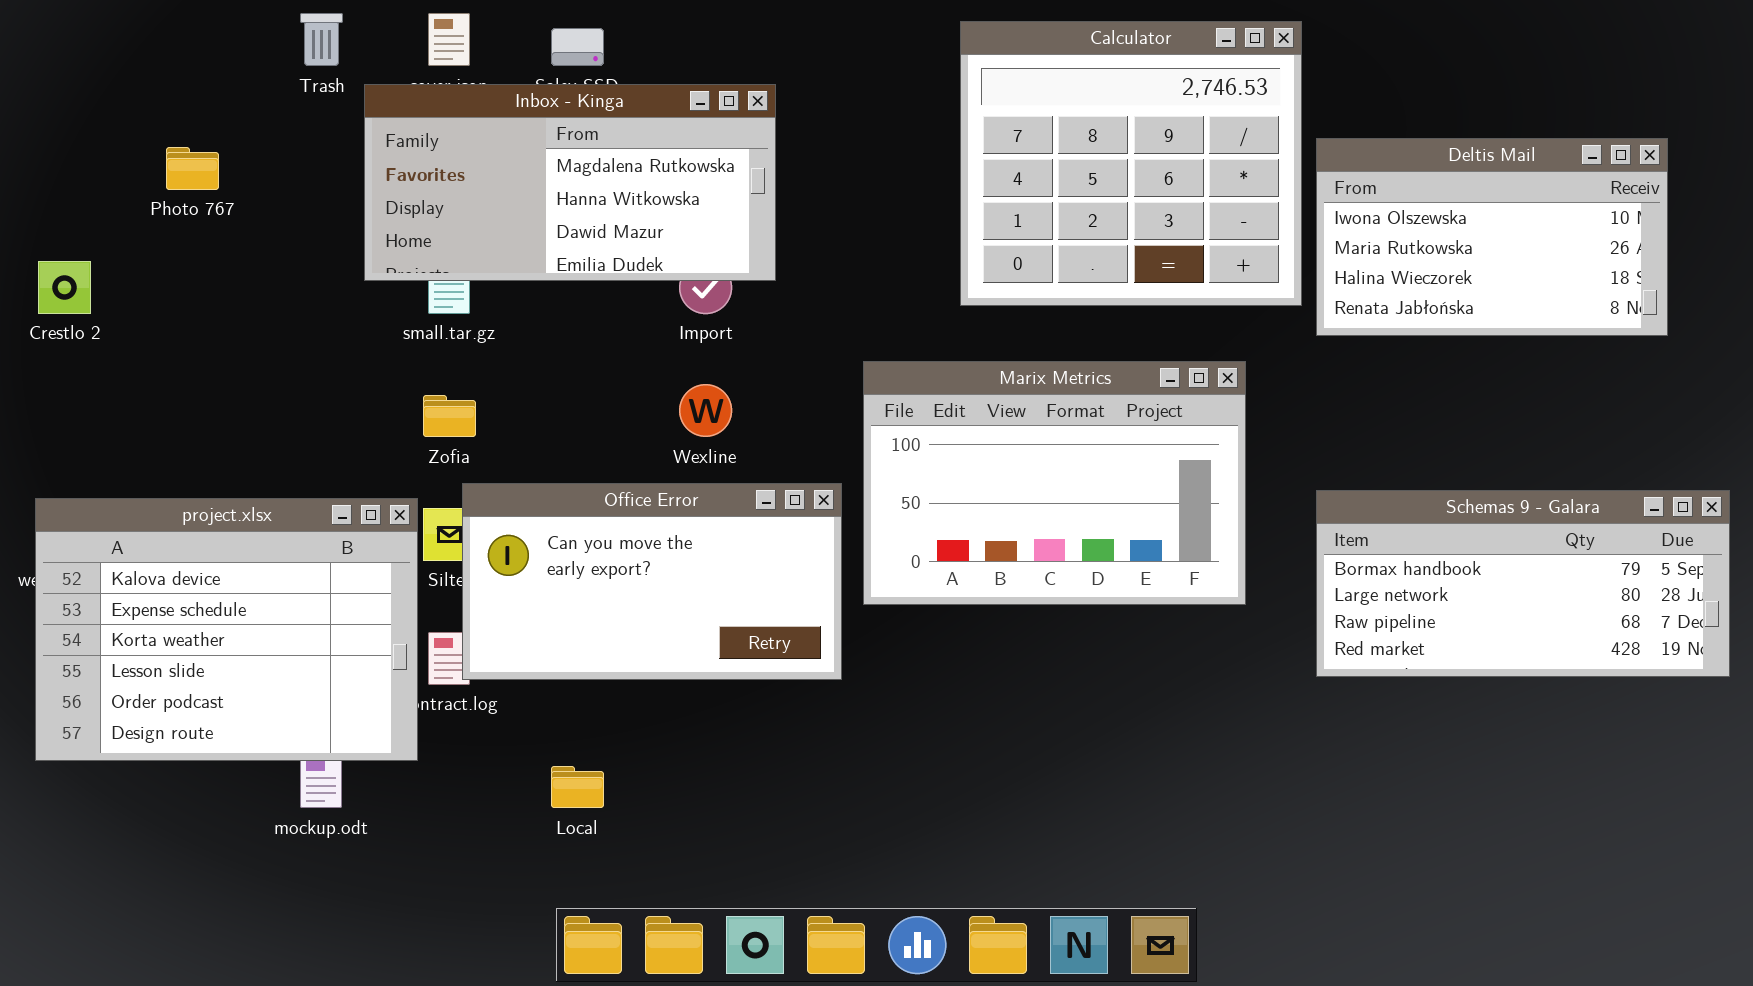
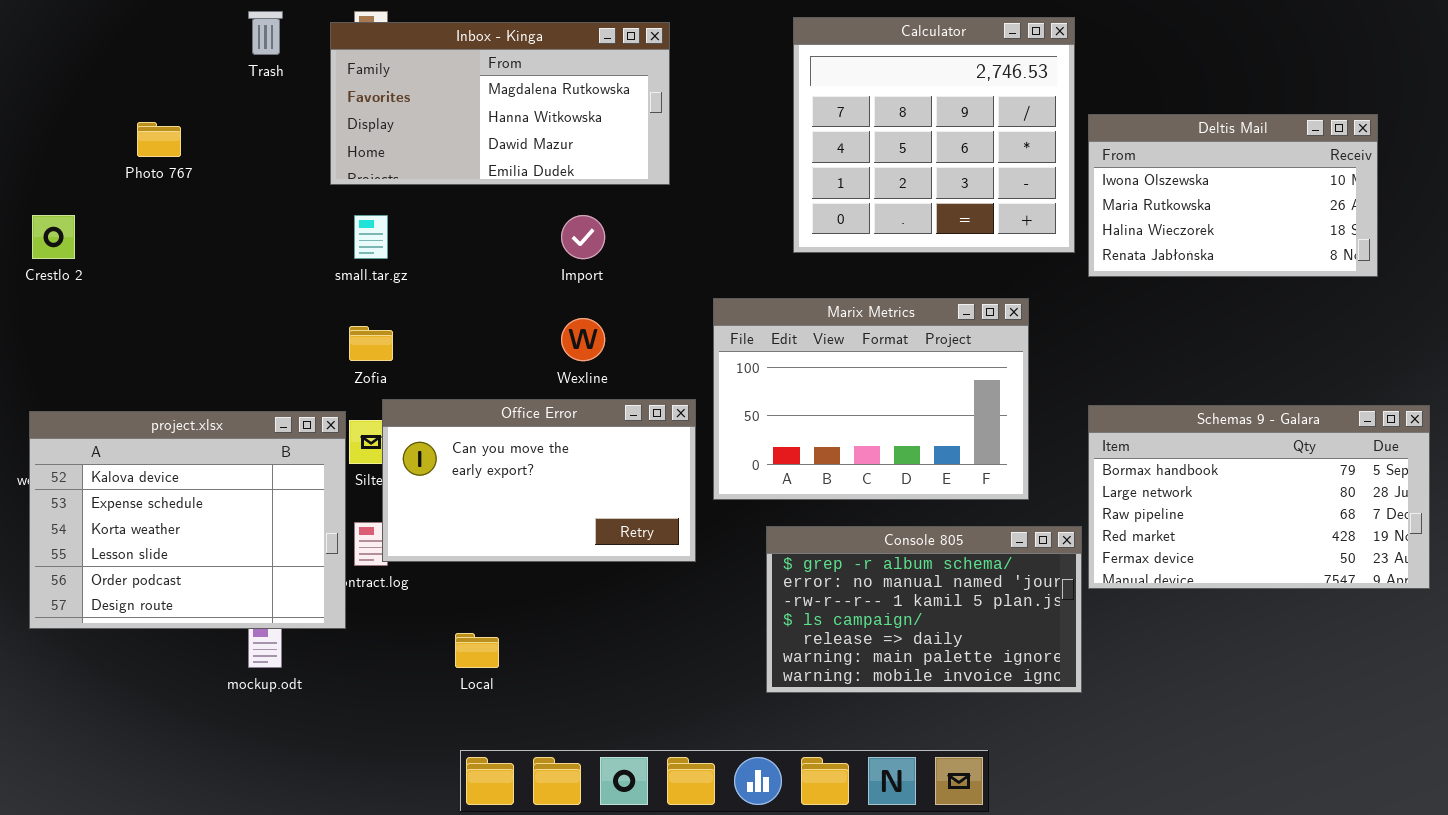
Inbox - Kinga: [364,84,776,281] -> [330,22,670,185], moved
Schemas 9 - Galara: [1316,490,1730,677] -> [1088,405,1430,589], resized
Console 805: none -> [766,526,1082,693], opened

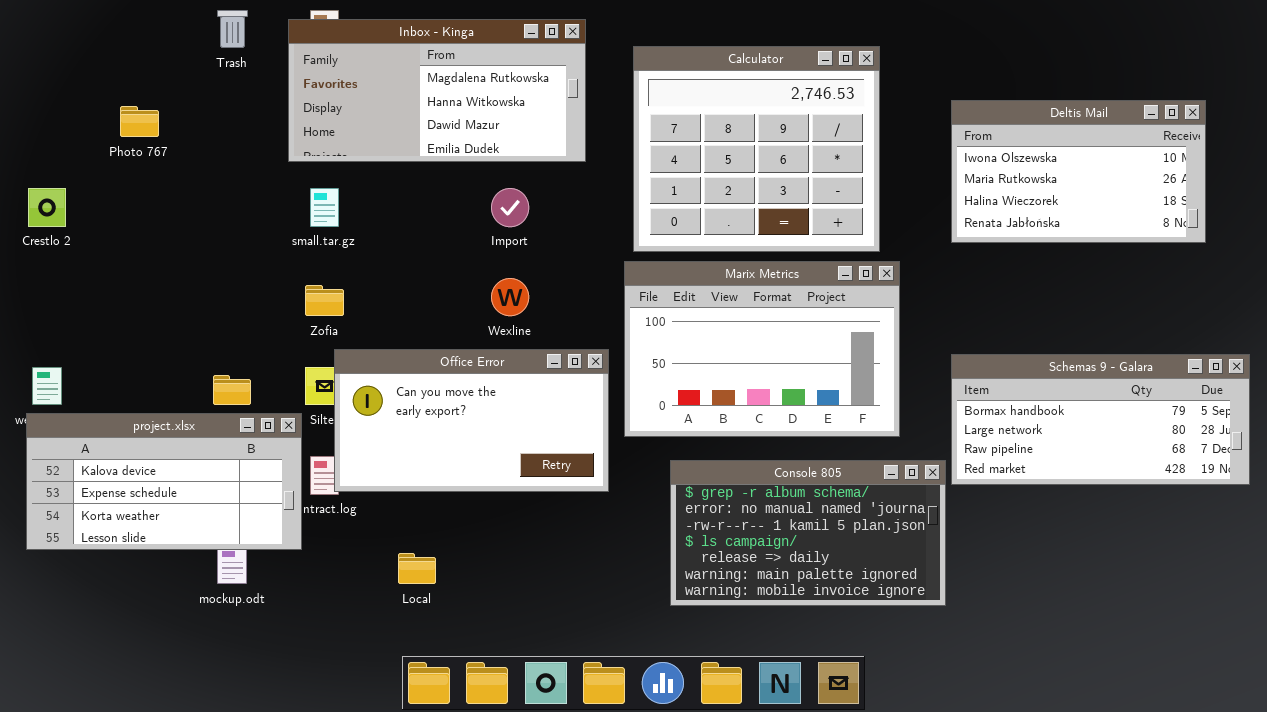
Calculator: [793,17,1075,253] -> [633,46,880,252], moved
Schemas 9 - Galara: [1088,405,1430,589] -> [951,354,1250,485], resized
project.xlsx: [29,411,346,629] -> [26,413,302,550], resized

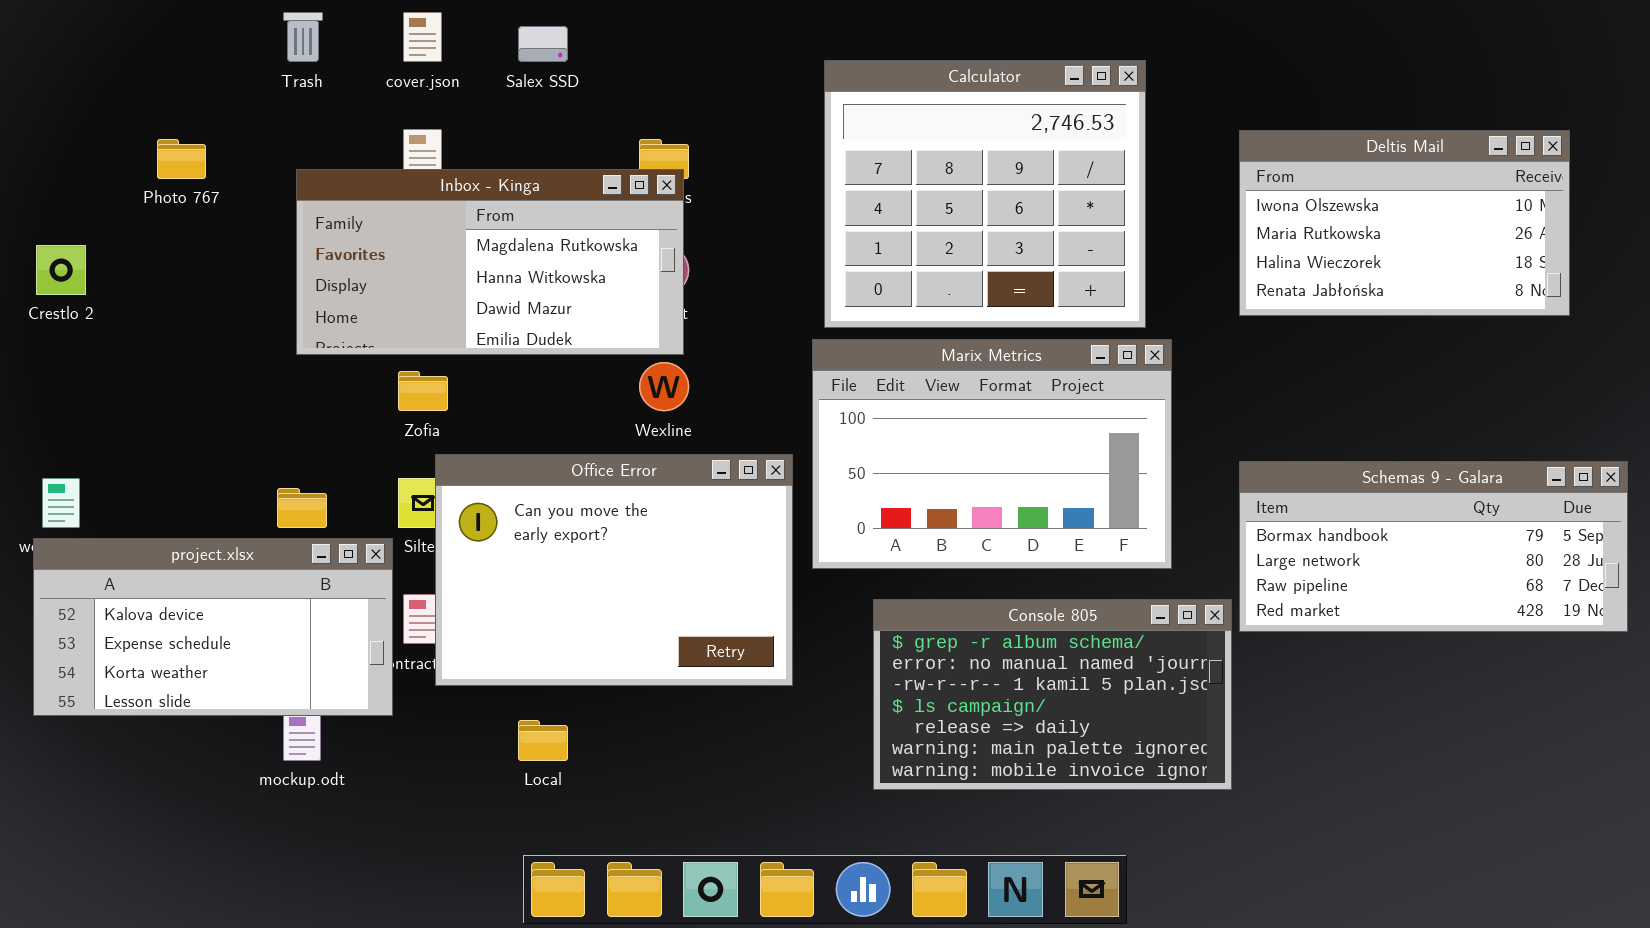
Inbox - Kinga: [288,19,586,162] -> [296,169,684,355], moved
Office Error: [334,349,609,492] -> [435,454,793,686], resized

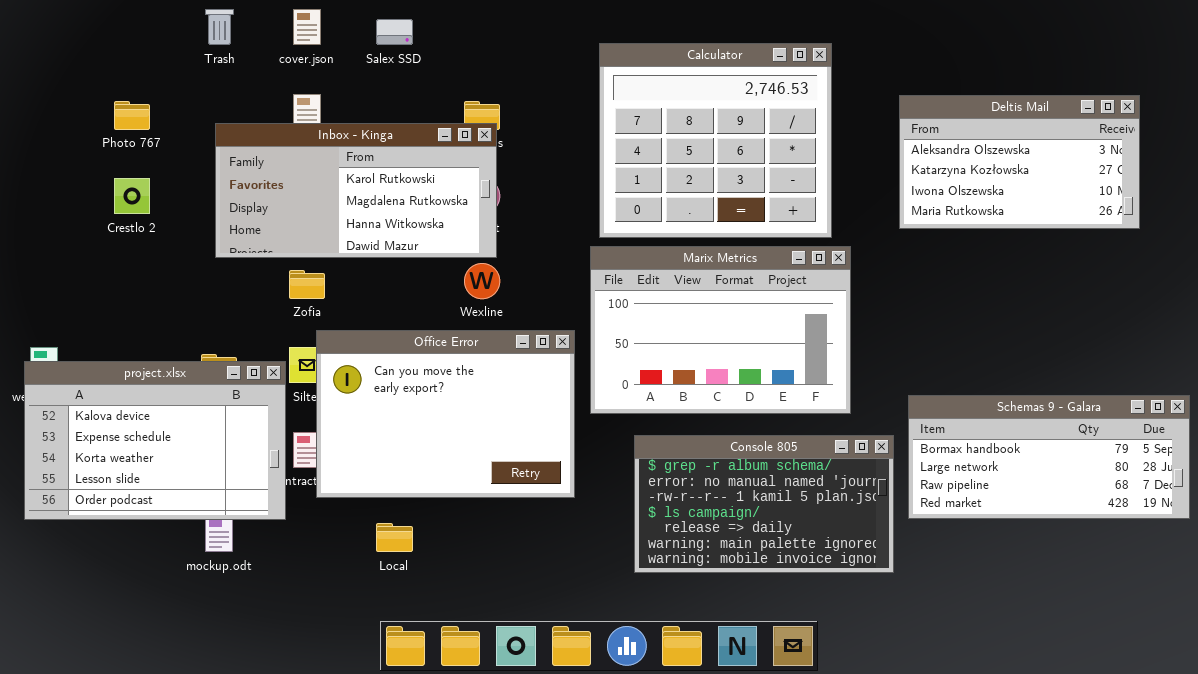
Deltis Mail: [1239,130,1570,316] -> [899,95,1140,229], scrolled up 2 rows
Inbox - Kinga: [296,169,684,355] -> [215,123,497,258], scrolled up 1 row
Crestlo 2: [36,245,86,295] -> [114,178,150,214], moved
Schemas 9 - Galara: [1239,461,1628,632] -> [908,395,1190,519], moved
project.xlsx: [33,538,393,716] -> [24,361,286,520], resized

